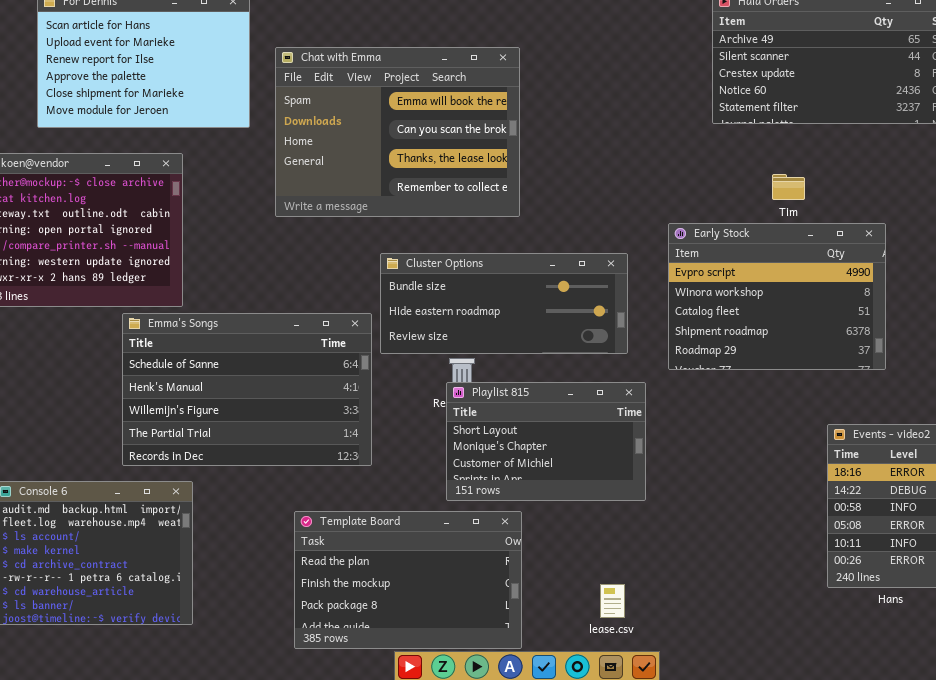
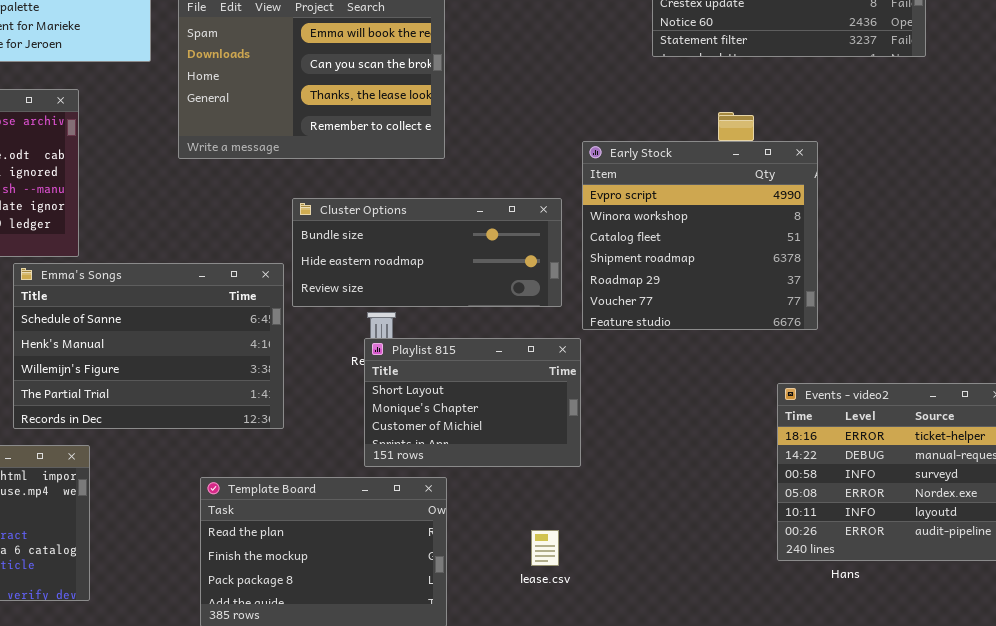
Early Stock: [668,223,886,370] -> [582,141,818,330], moved, resized
lease.csv: [600,584,625,618] -> [531,530,559,566], moved

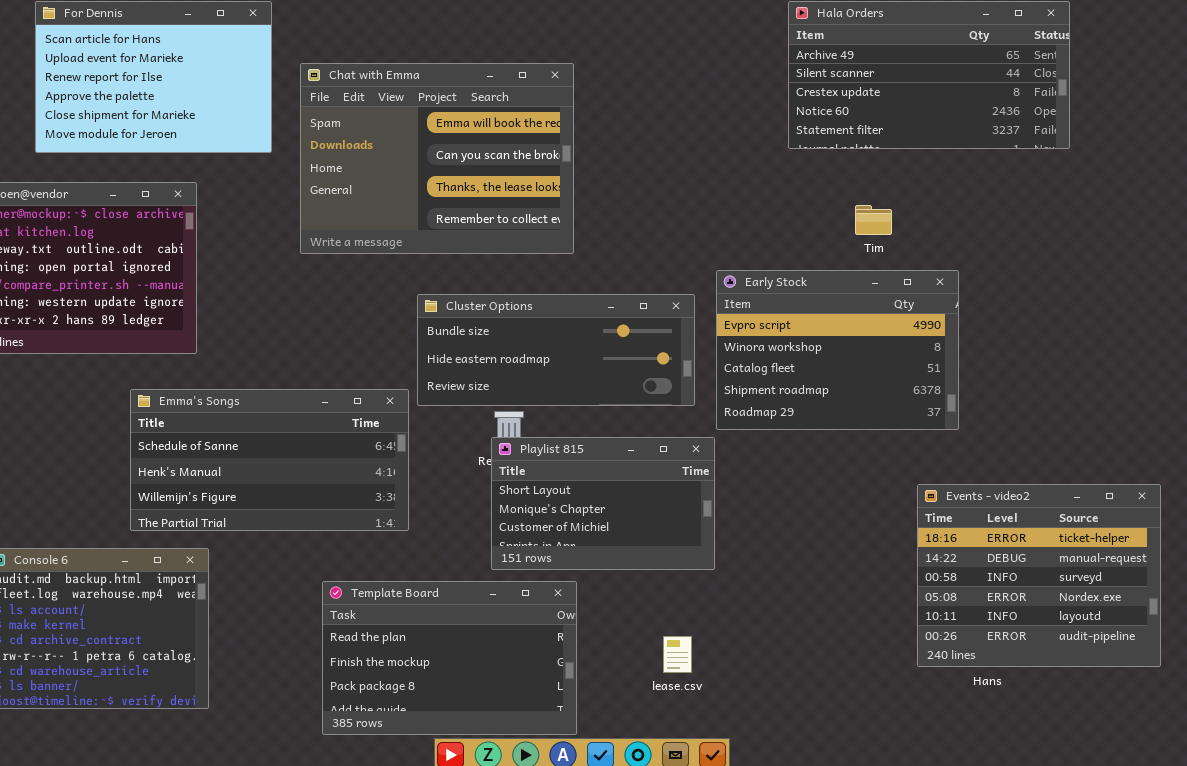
Early Stock: [582,141,818,330] -> [716,270,959,430], resized
Emma's Songs: [13,263,284,429] -> [130,389,409,531], resized

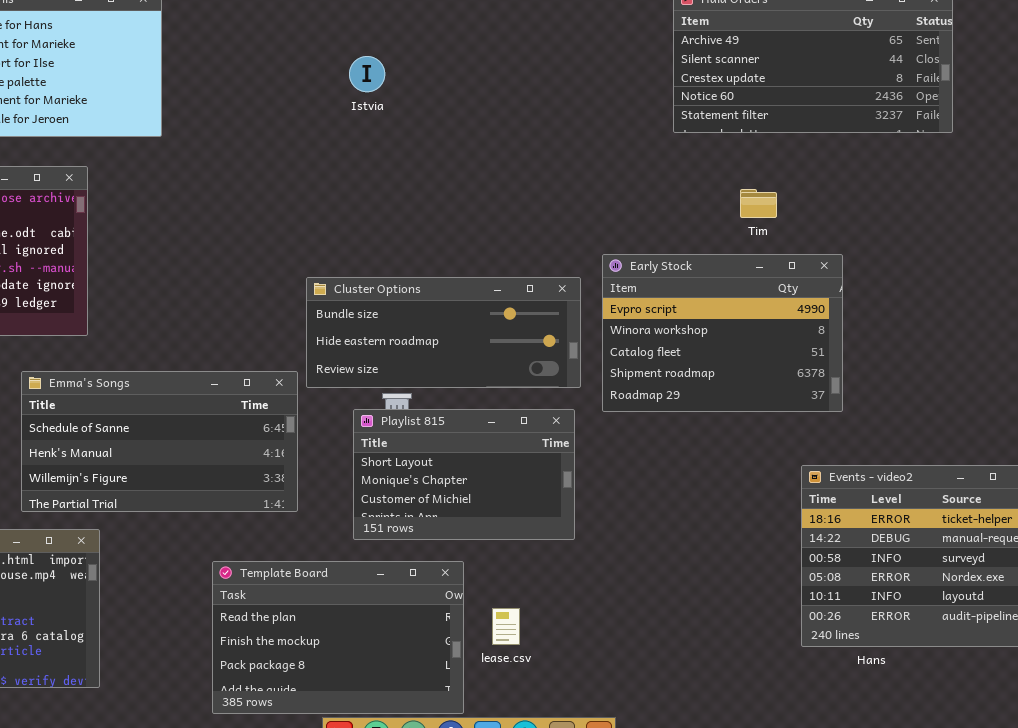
Chat with Emma: [300,63,574,254] -> none, closed
Playlist 815: [491,437,715,570] -> [353,409,575,540], moved
lease.csv: [663,636,692,673] -> [492,608,520,645], moved

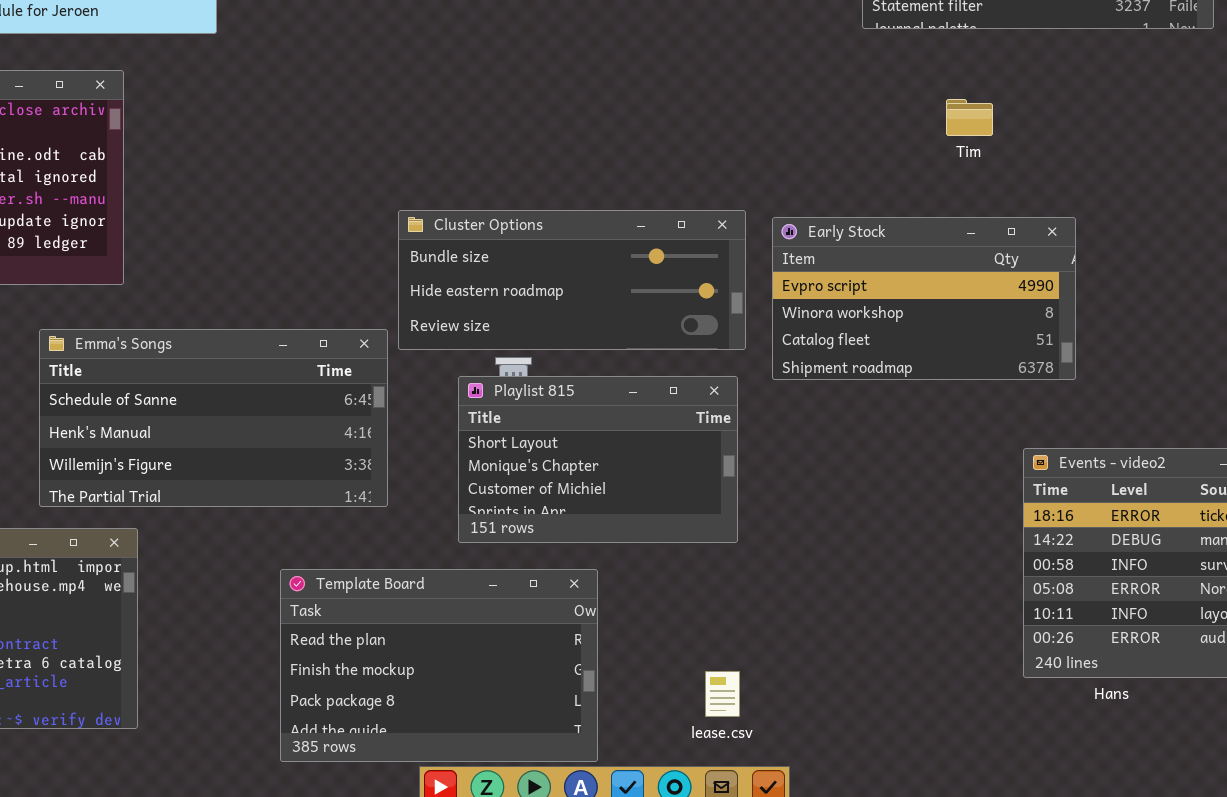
Early Stock: [602,254,843,412] -> [772,217,1076,380], resized
lease.csv: [492,608,520,645] -> [705,671,740,717], moved

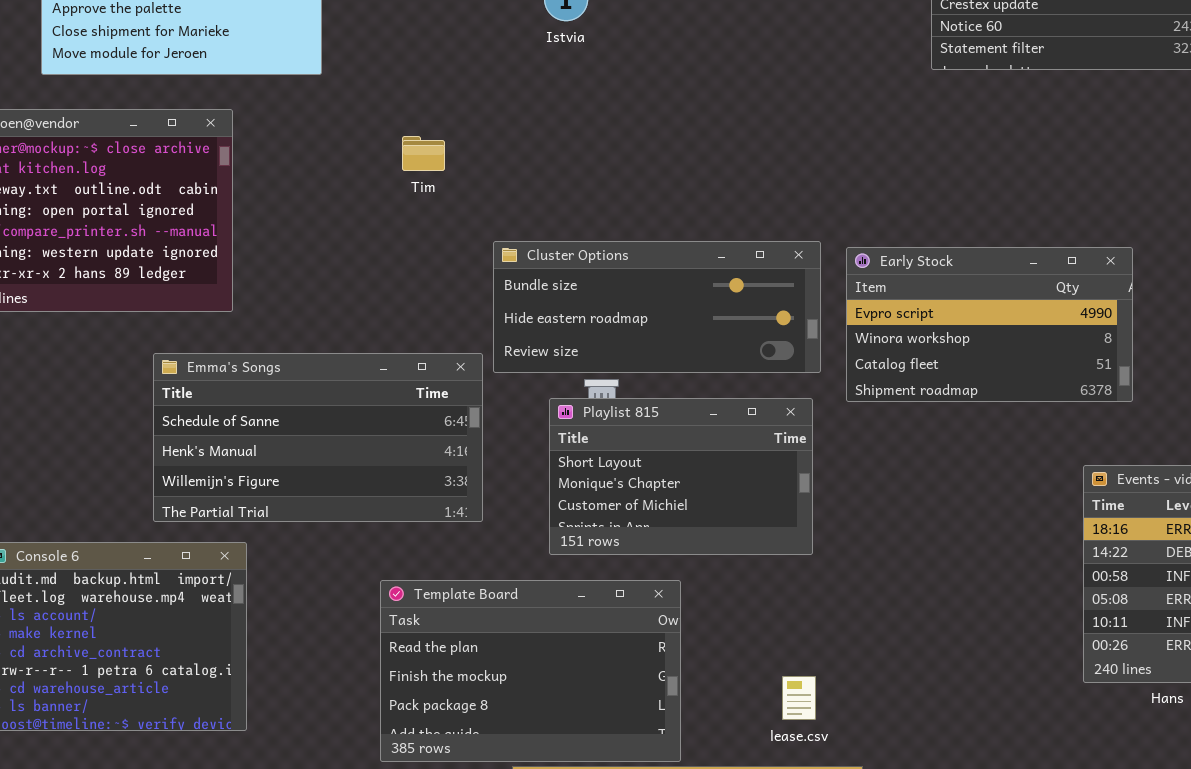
Tim: [946,99,993,136] -> [402,136,445,171], moved

